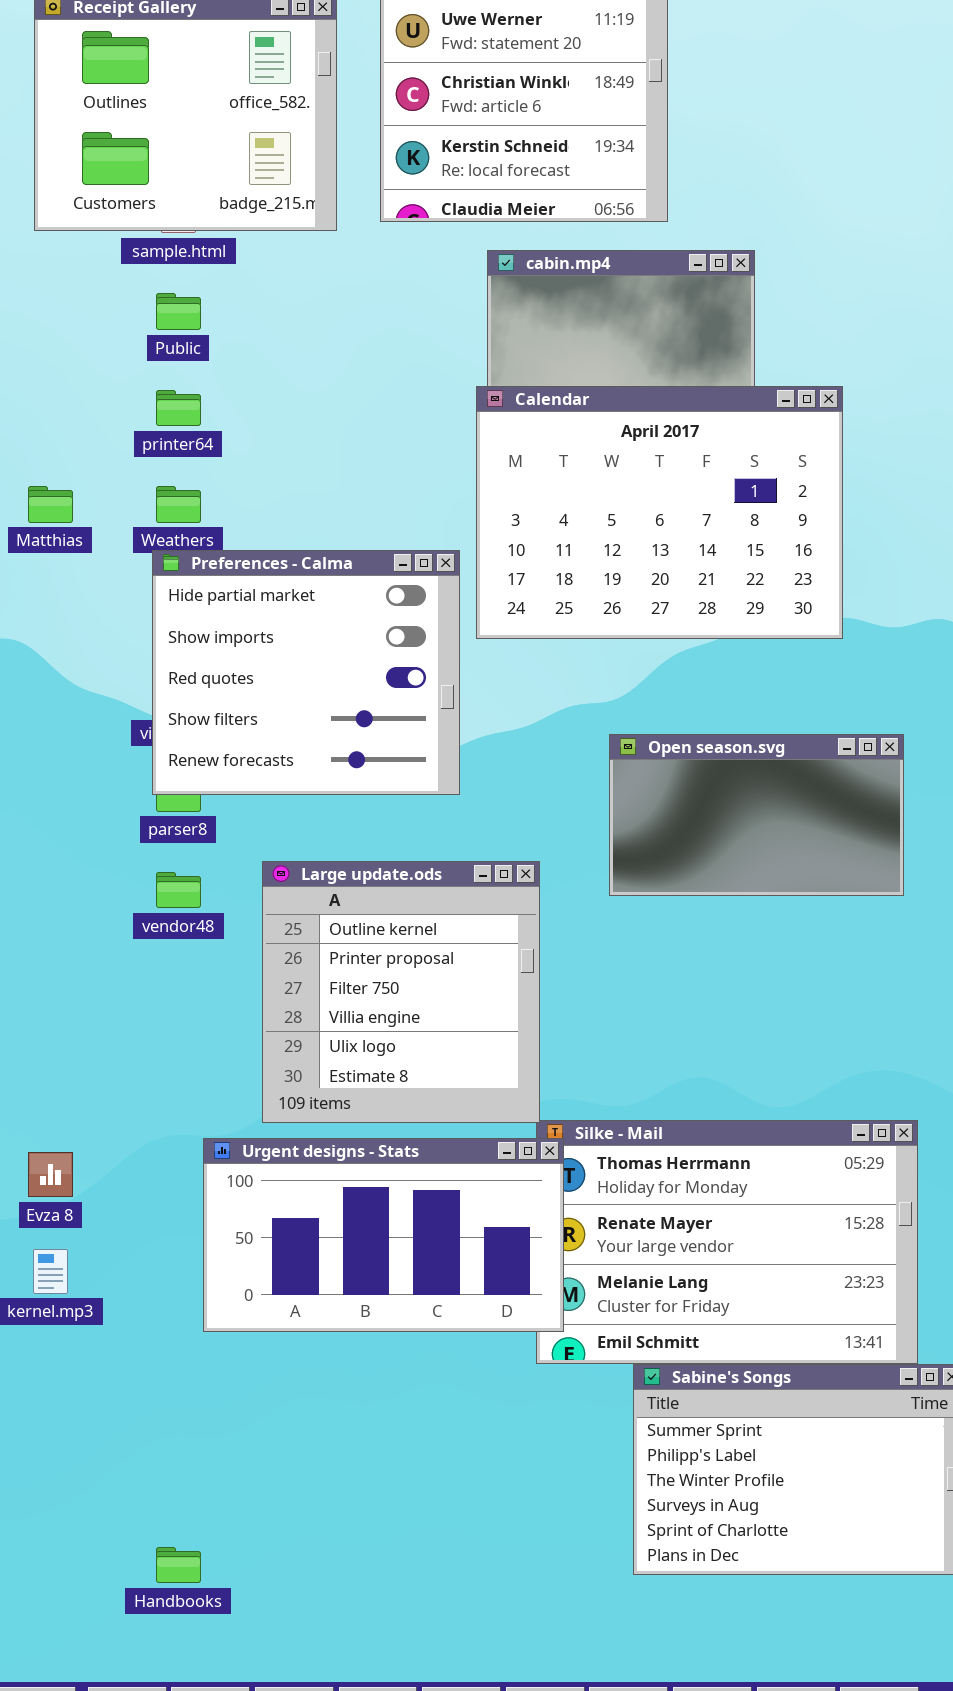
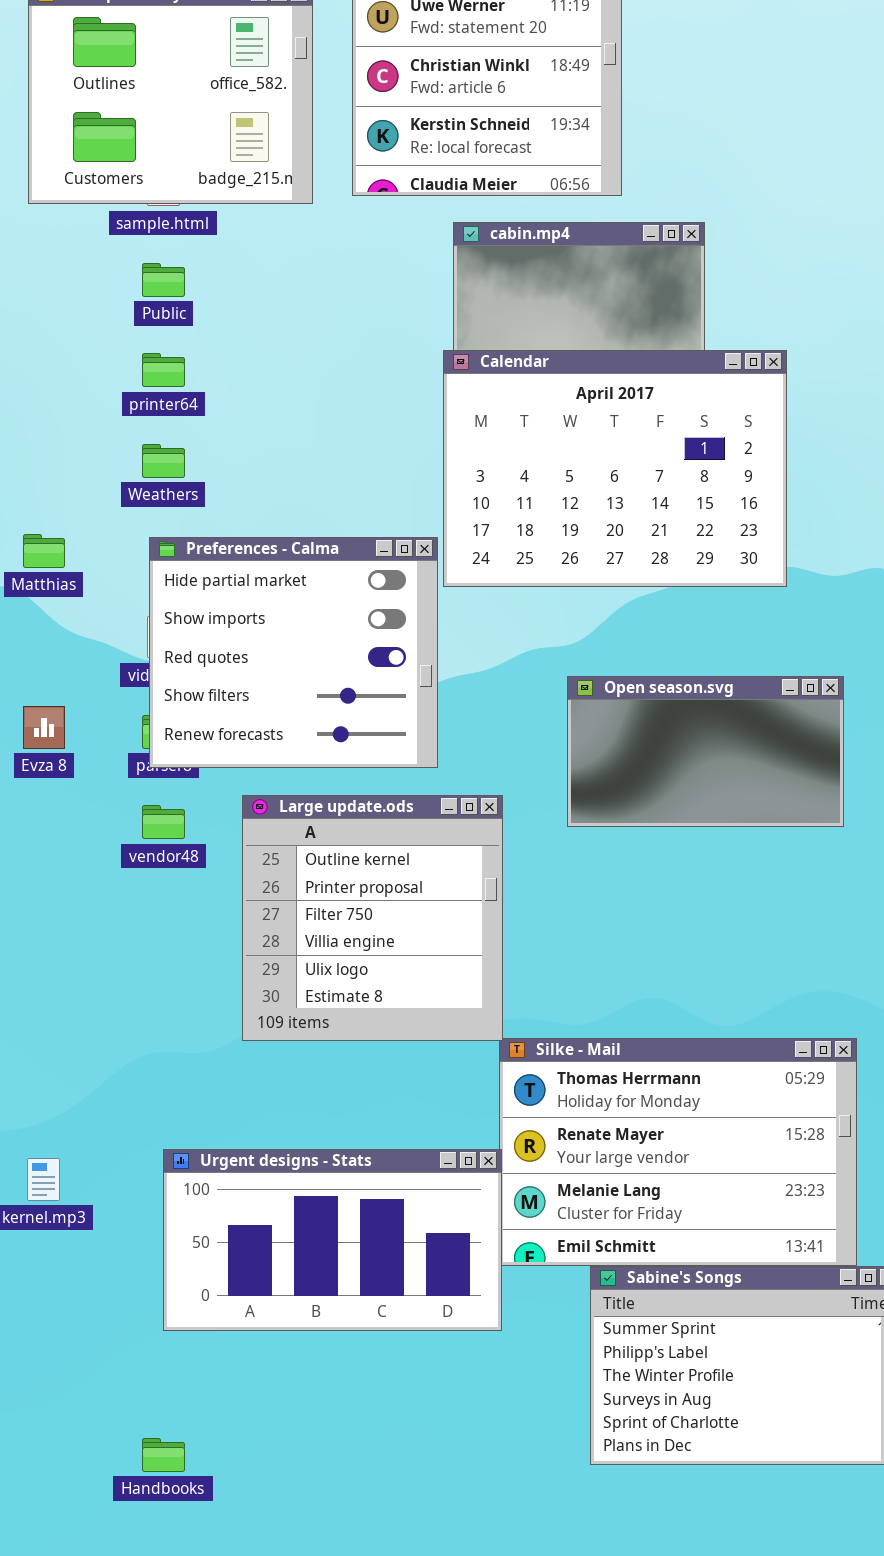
Matthias: [28,486,73,523] -> [23,534,65,568], moved
Preferences - Calma: [152,550,460,795] -> [149,537,438,768], moved
Urgent designs - Stats: [203,1138,564,1332] -> [163,1149,502,1331], moved
Evza 8: [28,1152,73,1197] -> [23,706,65,749], moved

